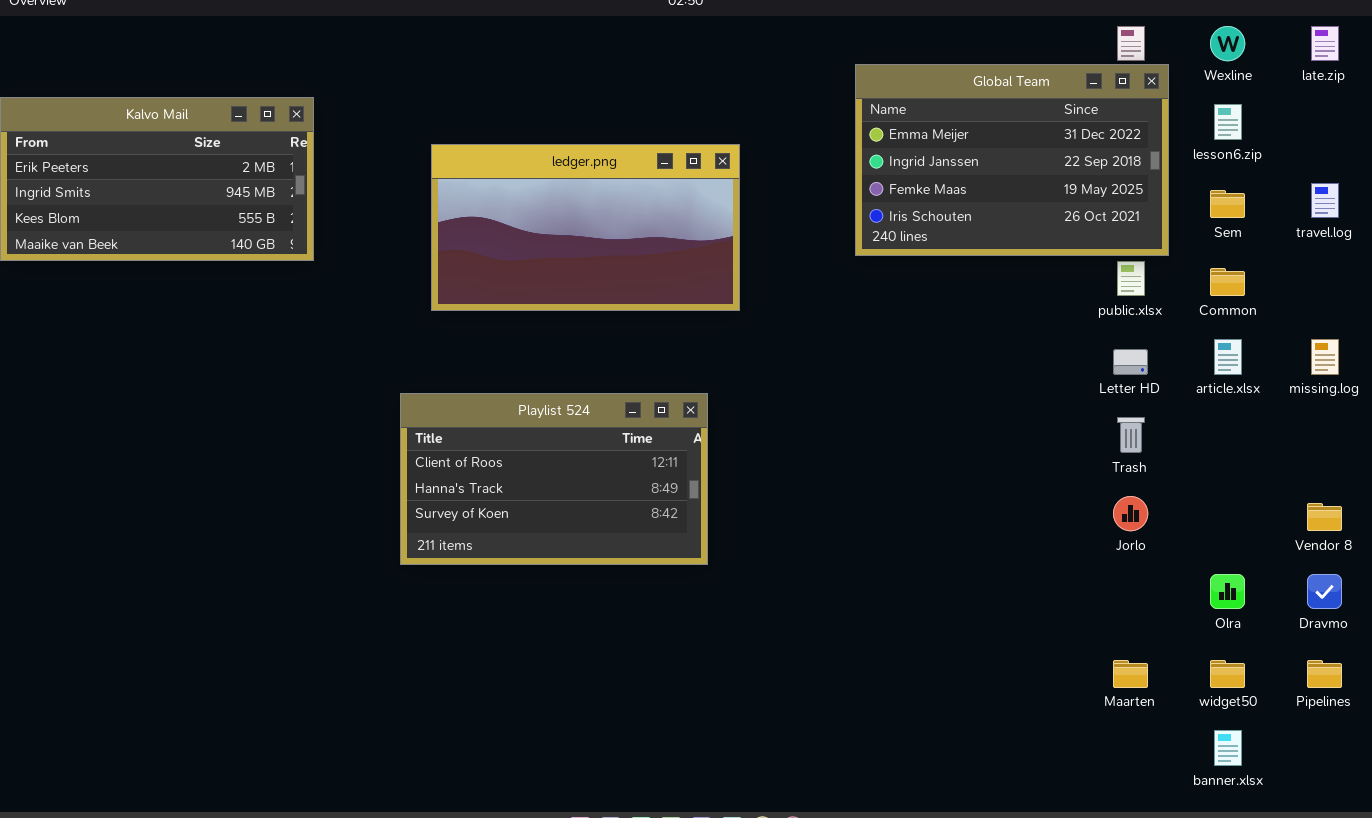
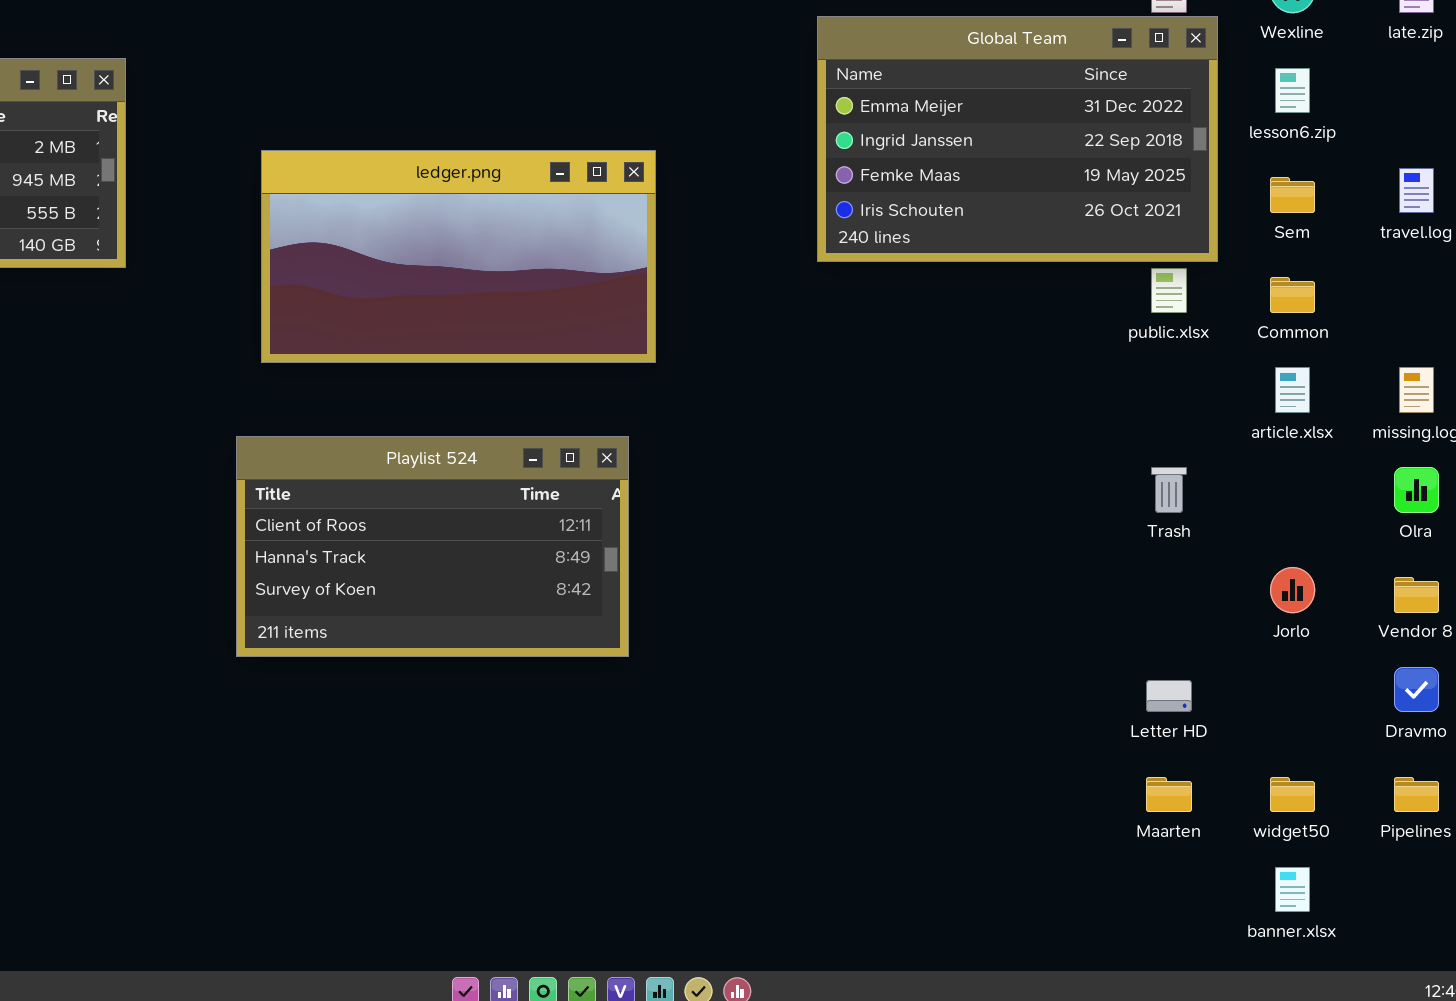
ledger.png: [431,144,740,311] -> [261,150,656,363], moved
Letter HD: [1113,349,1148,375] -> [1146,680,1192,712], moved
Jorlo: [1113,496,1148,531] -> [1270,567,1315,613], moved
Olra: [1210,574,1245,609] -> [1394,467,1439,513], moved

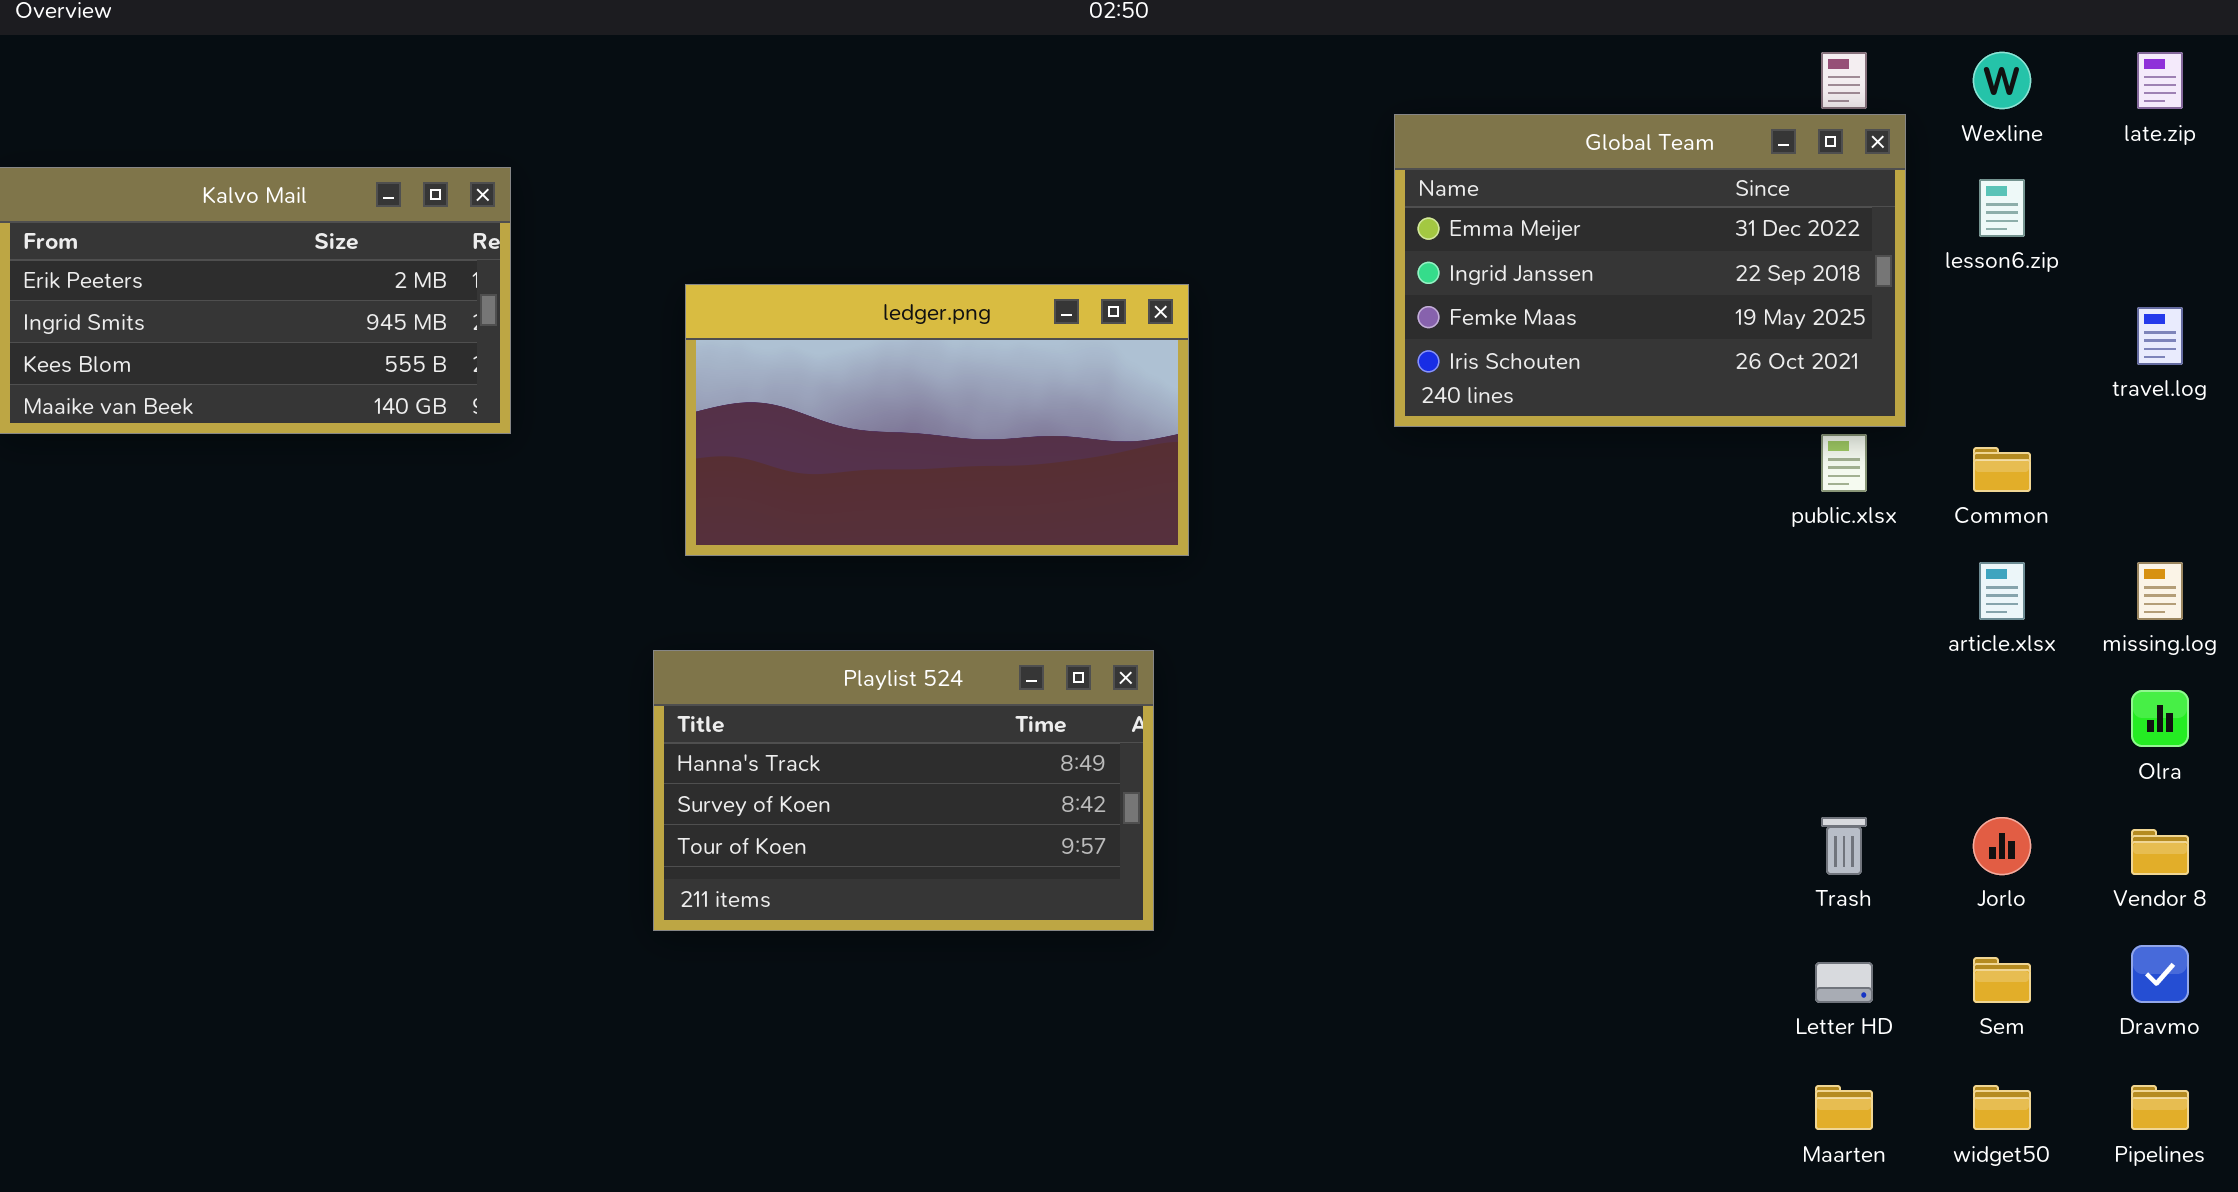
Sem: [1270,177,1315,213] -> [1973,957,2031,1003], moved
Playlist 524: [236,436,629,657] -> [653,650,1154,931], scrolled down 1 row
Trash: [1151,467,1187,513] -> [1821,817,1867,875], moved

